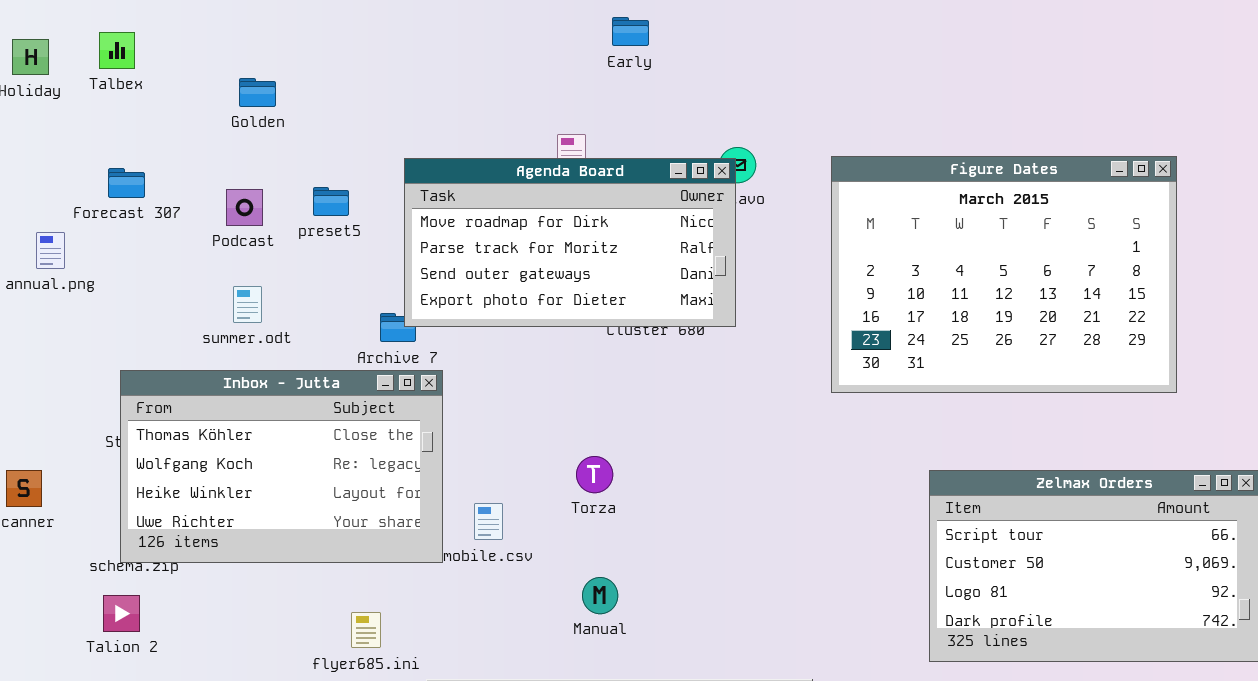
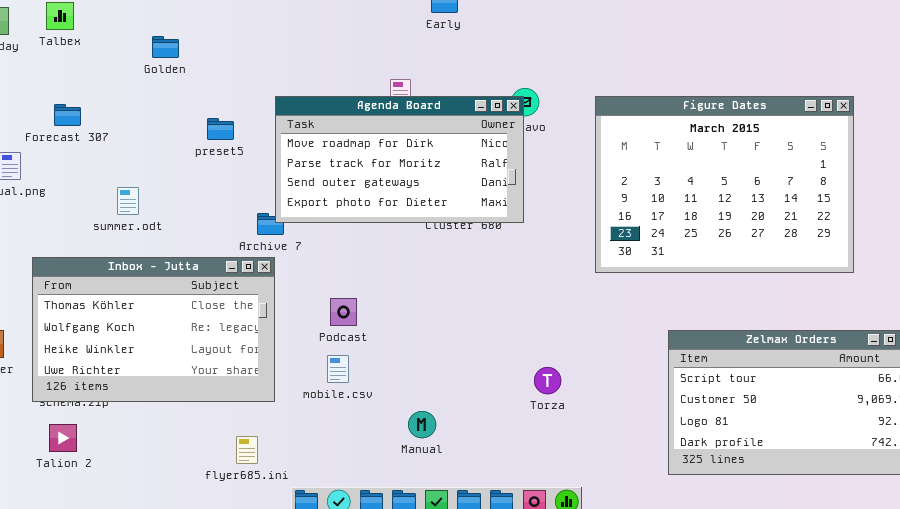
Podcast: [226,189,263,226] -> [330,298,357,326], moved
summer.odt: [233,286,262,323] -> [117,187,139,215], moved
Inbox - Jutta: [120,370,443,563] -> [32,257,275,402], moved
Torza: [576,456,613,493] -> [534,367,561,394], moved

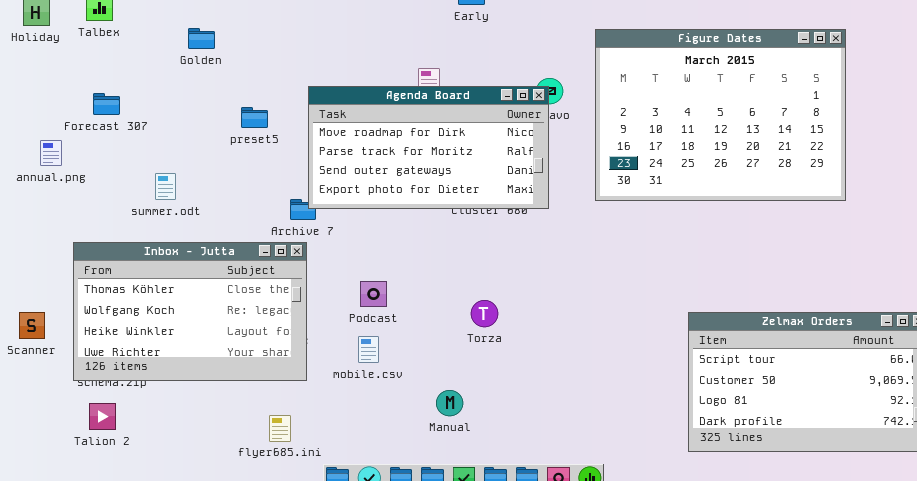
Figure Dates: [595,96,854,273] -> [595,29,846,201], moved
Torza: [534,367,561,394] -> [471,300,498,327], moved

